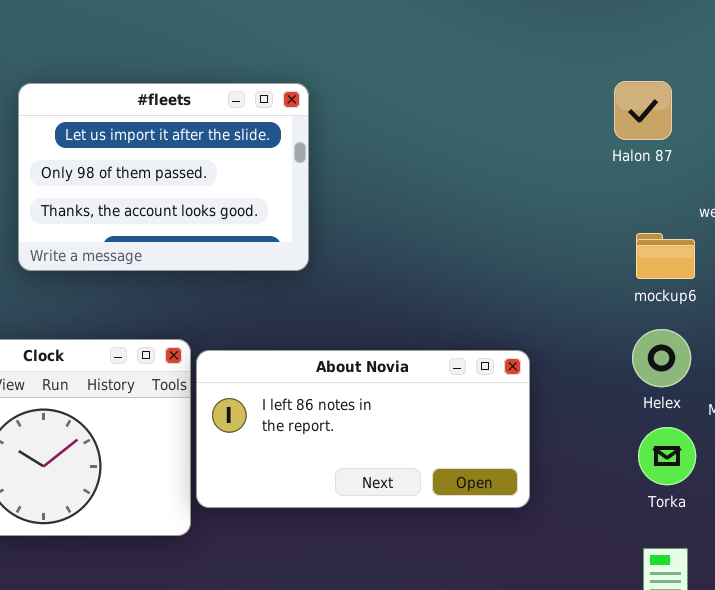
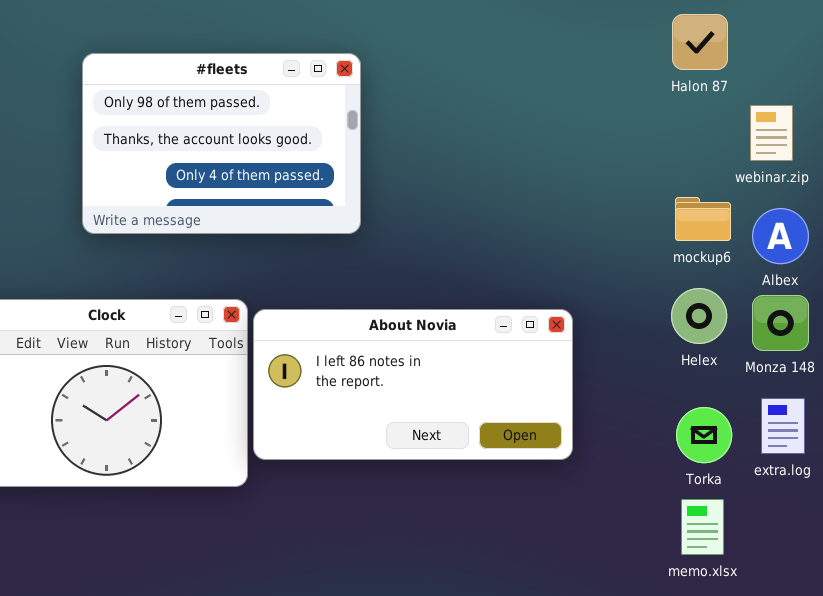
Halon 87: [614,81,672,140] -> [672,14,728,70], moved
#fleets: [18,83,309,271] -> [82,53,361,234], scrolled down 1 row
Torka: [638,427,696,485] -> [676,407,732,463], moved

